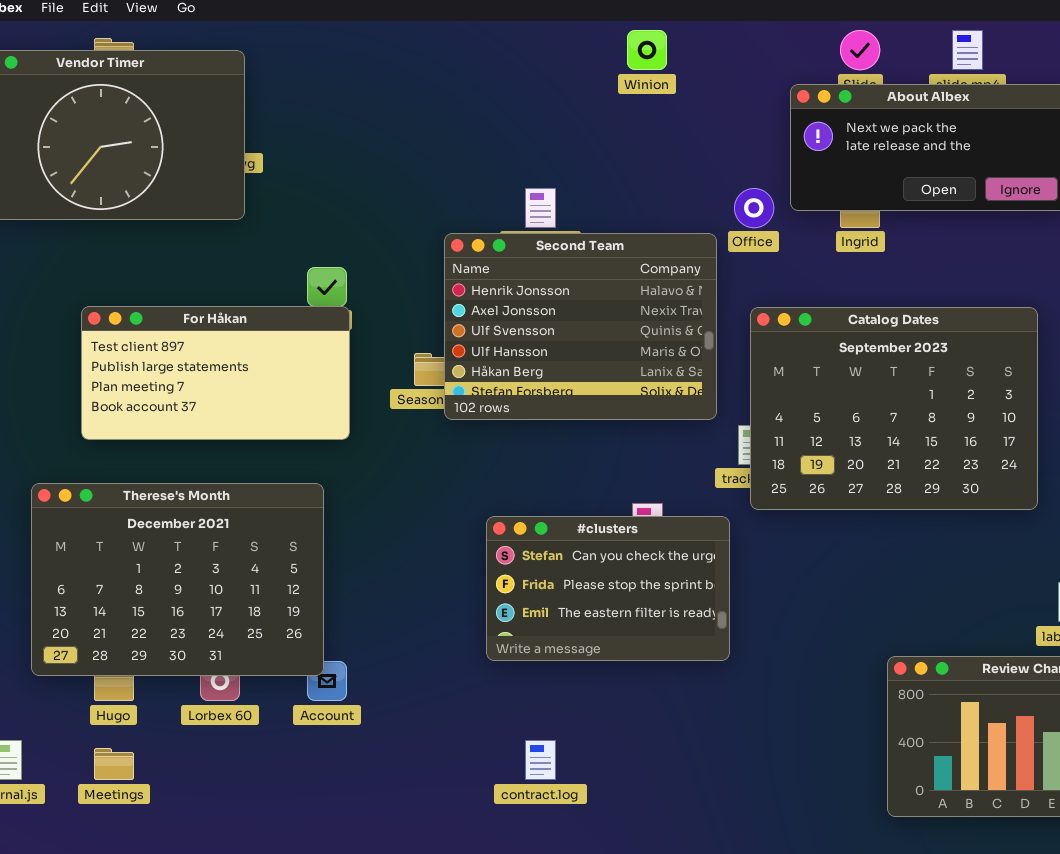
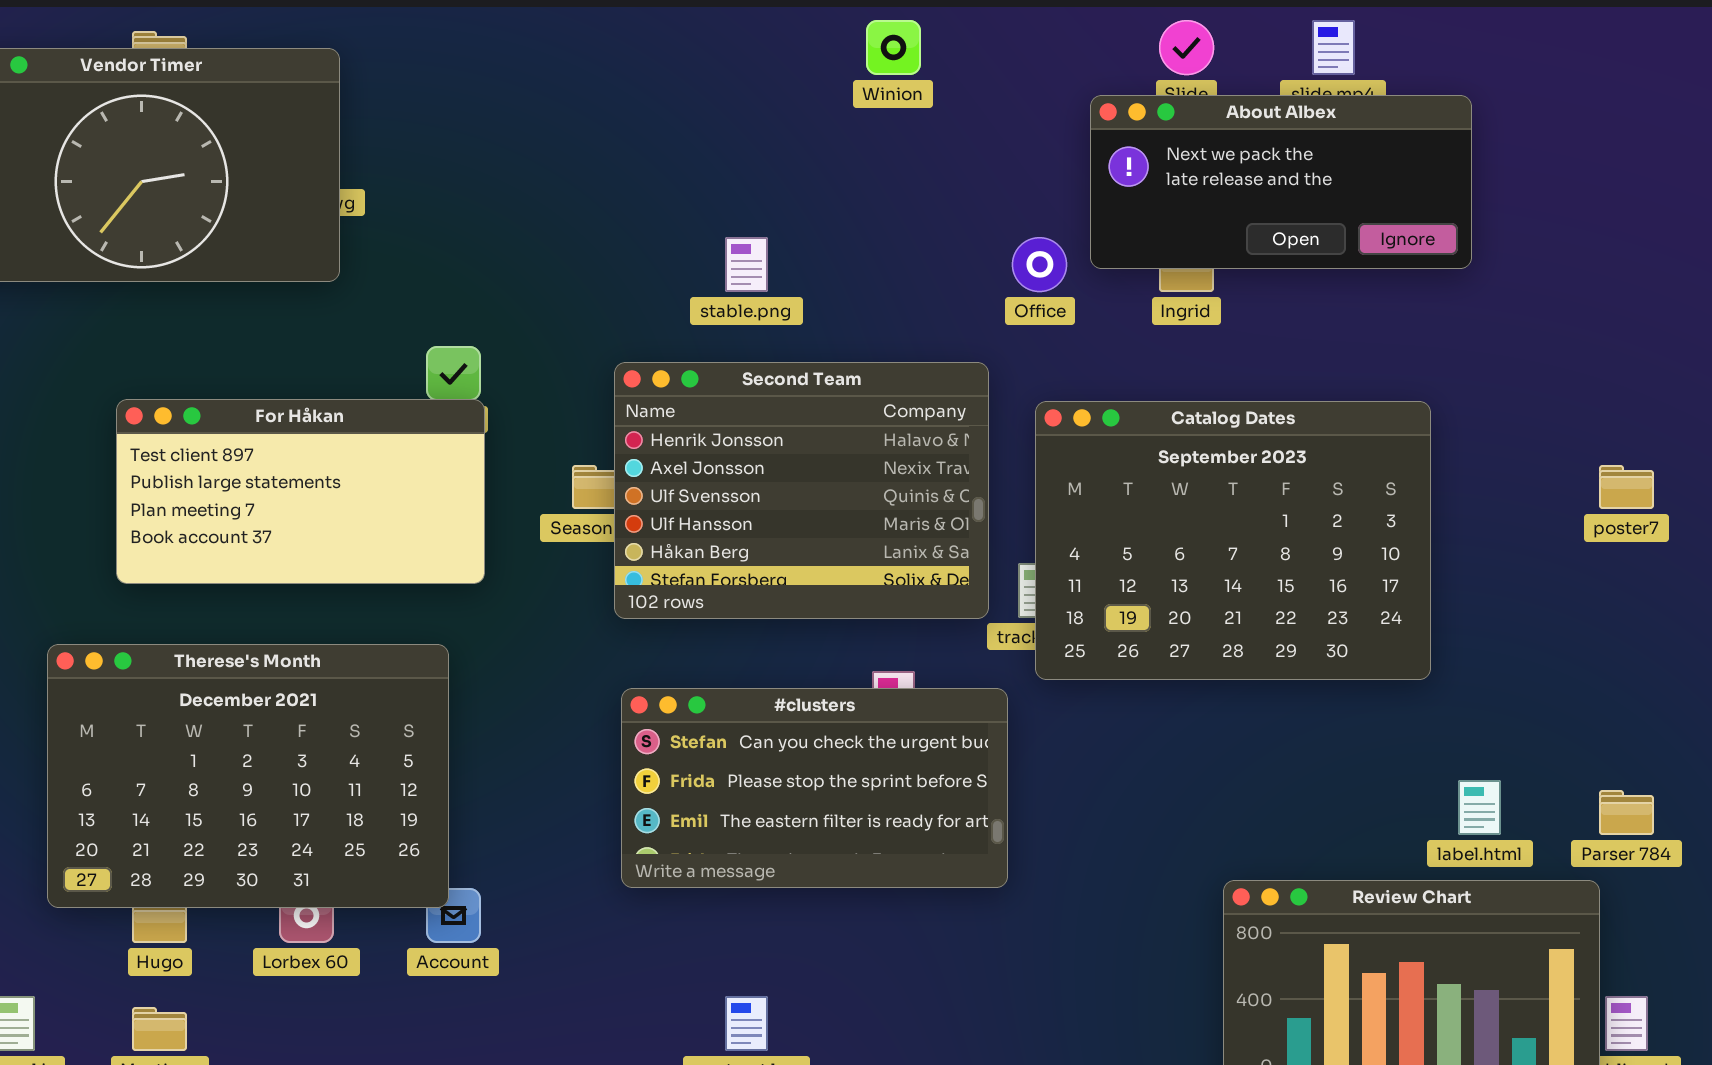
Second Team: [444,233,717,420] -> [614,362,989,619], moved
#clusters: [486,516,730,661] -> [621,688,1008,888], resized

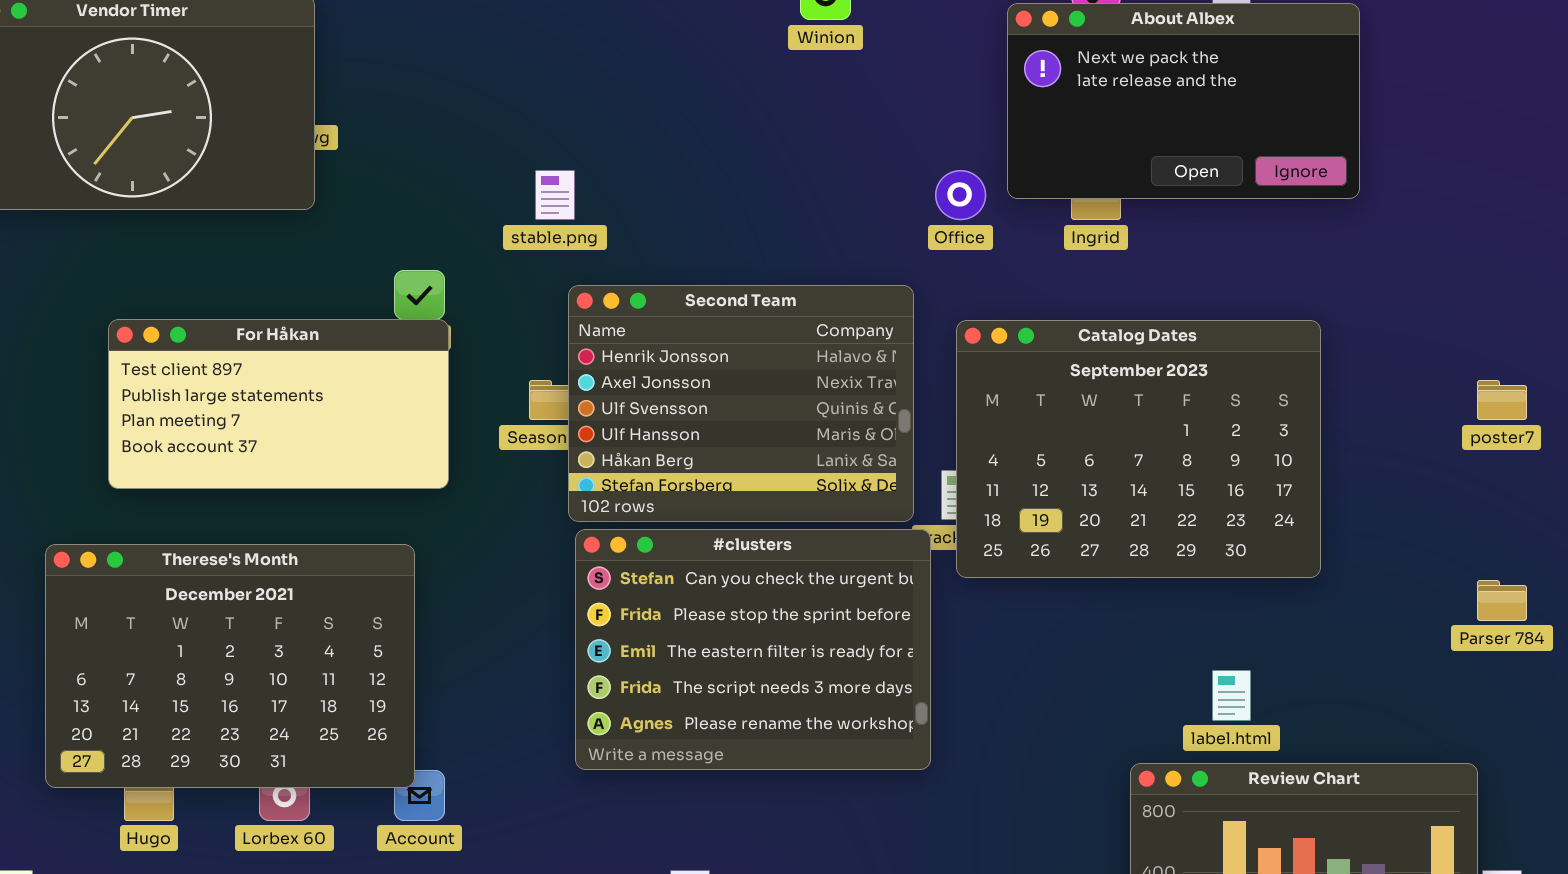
About Albex: [1090,95,1472,269] -> [1007,3,1360,199], resized
stable.png: [725,237,768,292] -> [535,170,575,220], moved
#clusters: [621,688,1008,888] -> [575,529,931,770], resized
label.html: [1458,780,1501,835] -> [1212,670,1251,721], moved
Parser 784: [1599,790,1654,835] -> [1477,580,1527,621], moved

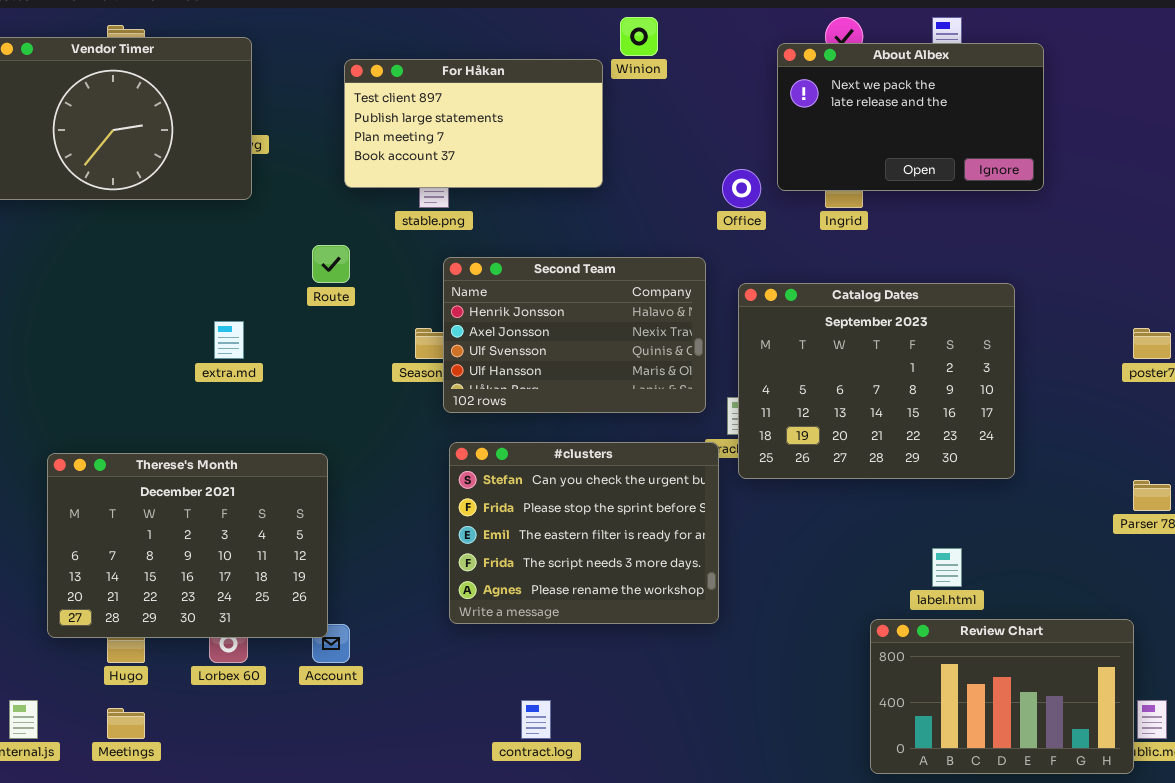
Second Team: [568,285,914,522] -> [443,257,706,413], resized
For Håkan: [108,319,449,489] -> [344,59,603,188], moved

